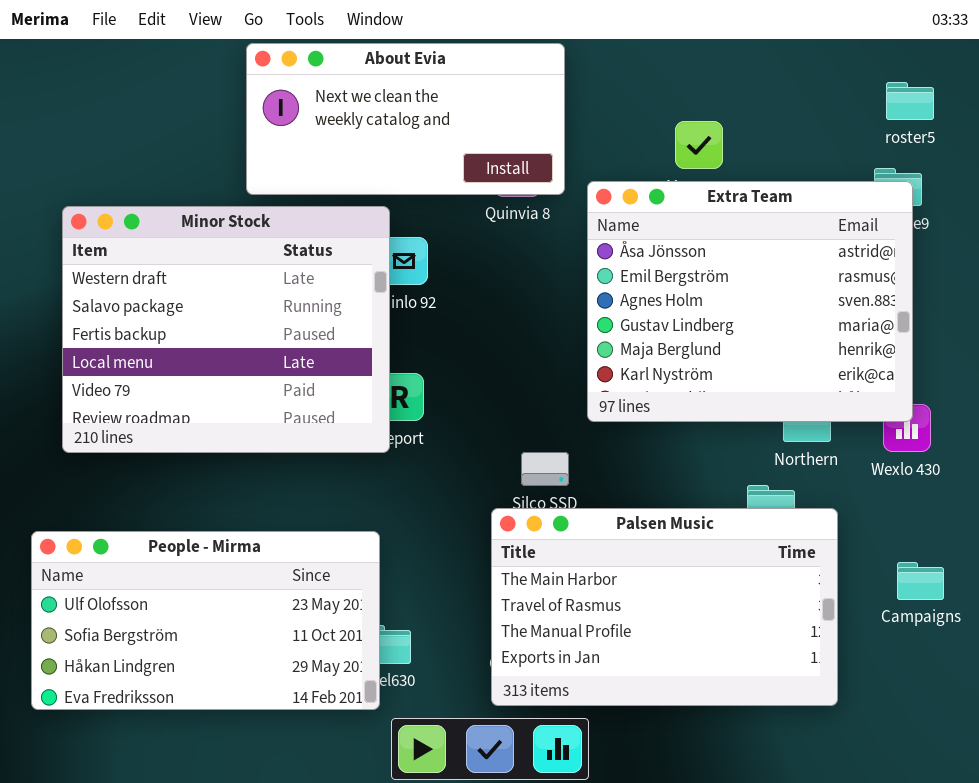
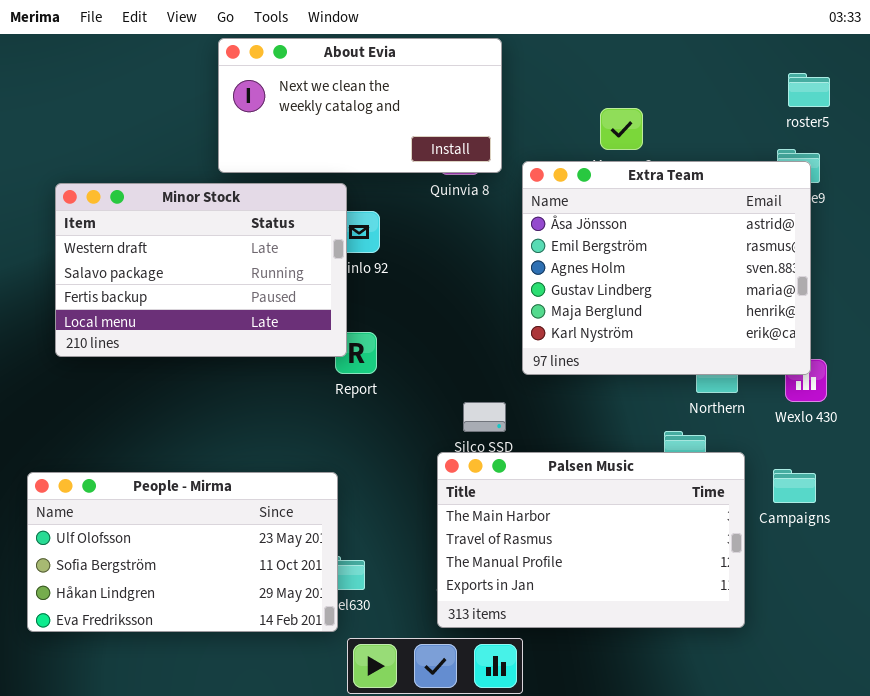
Minor Stock: [62,206,390,453] -> [55,183,347,357], resized
Campaigns: [897,562,944,600] -> [773,469,816,503], moved

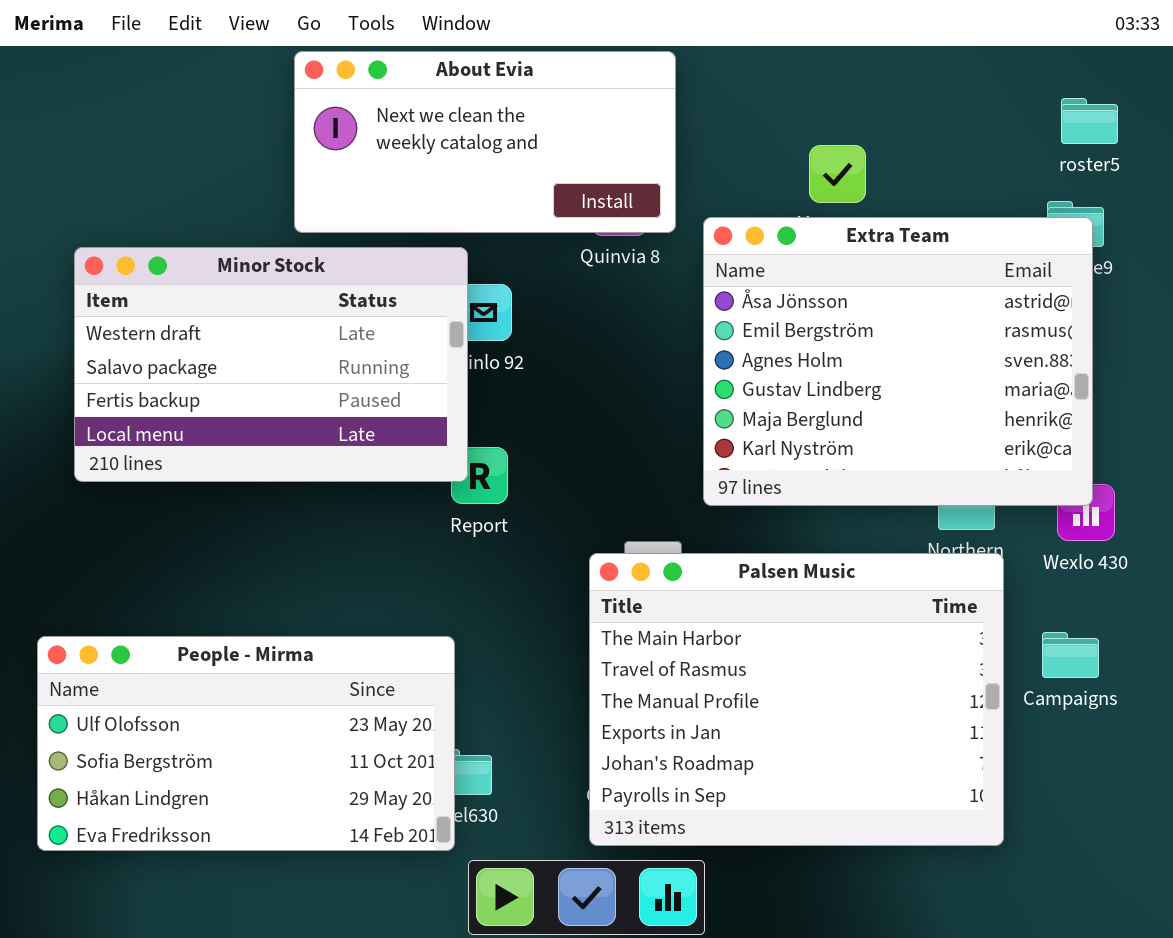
Palsen Music: [437,452,745,628] -> [589,553,1004,846], resized

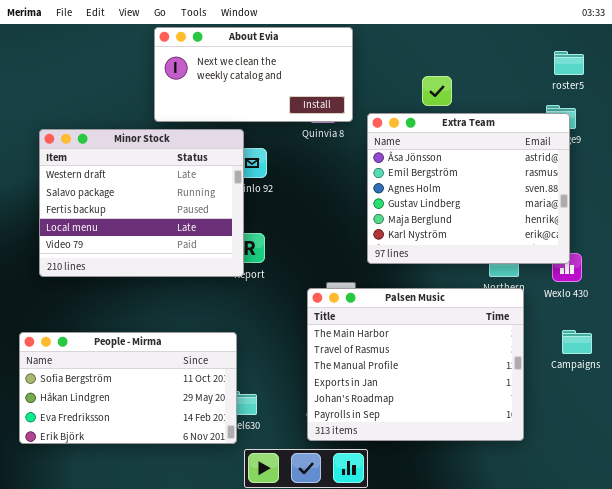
Minor Stock: [74,247,468,482] -> [39,129,244,277], resized
Campaigns: [1042,632,1099,678] -> [562,330,592,354], moved
People - Mirma: [37,636,455,851] -> [19,332,237,444], scrolled down 1 row

